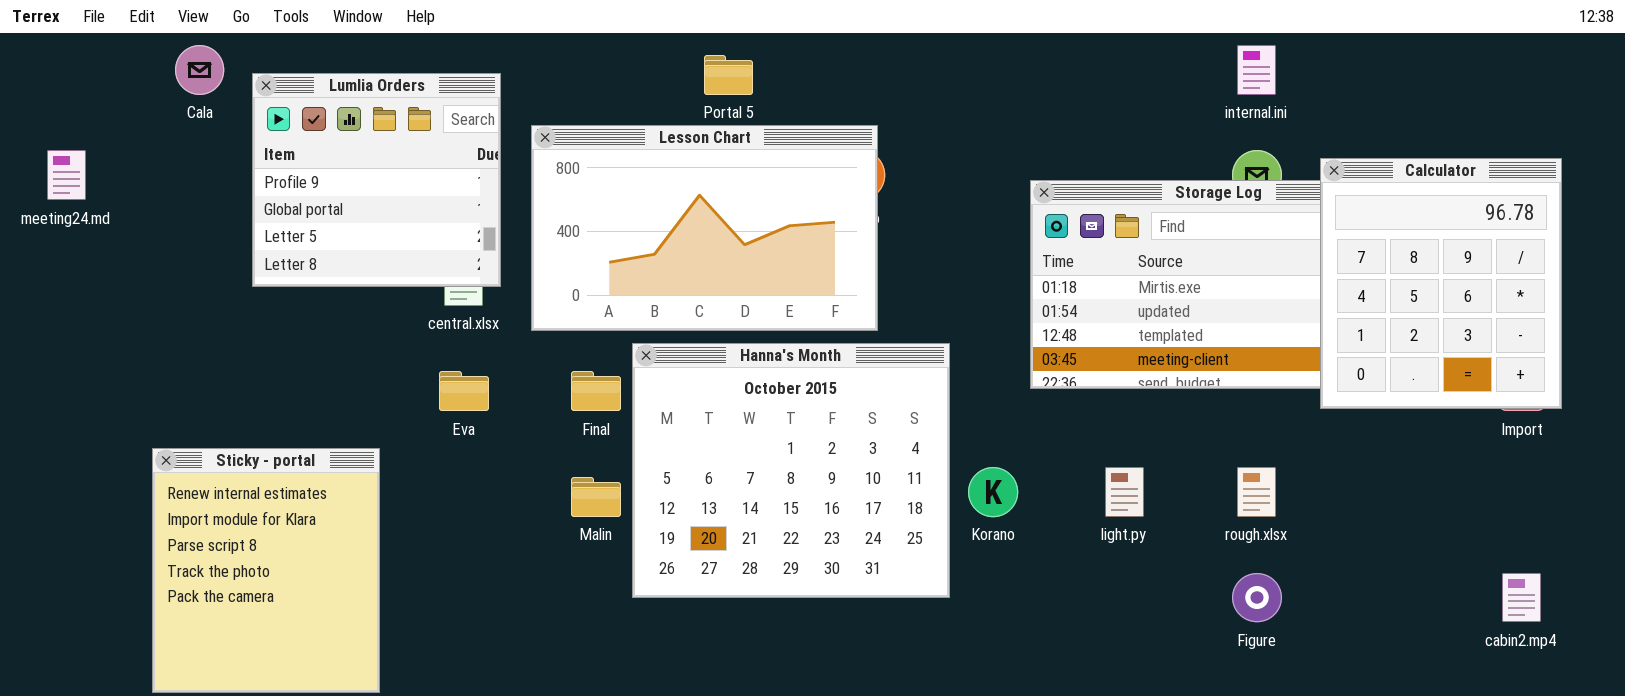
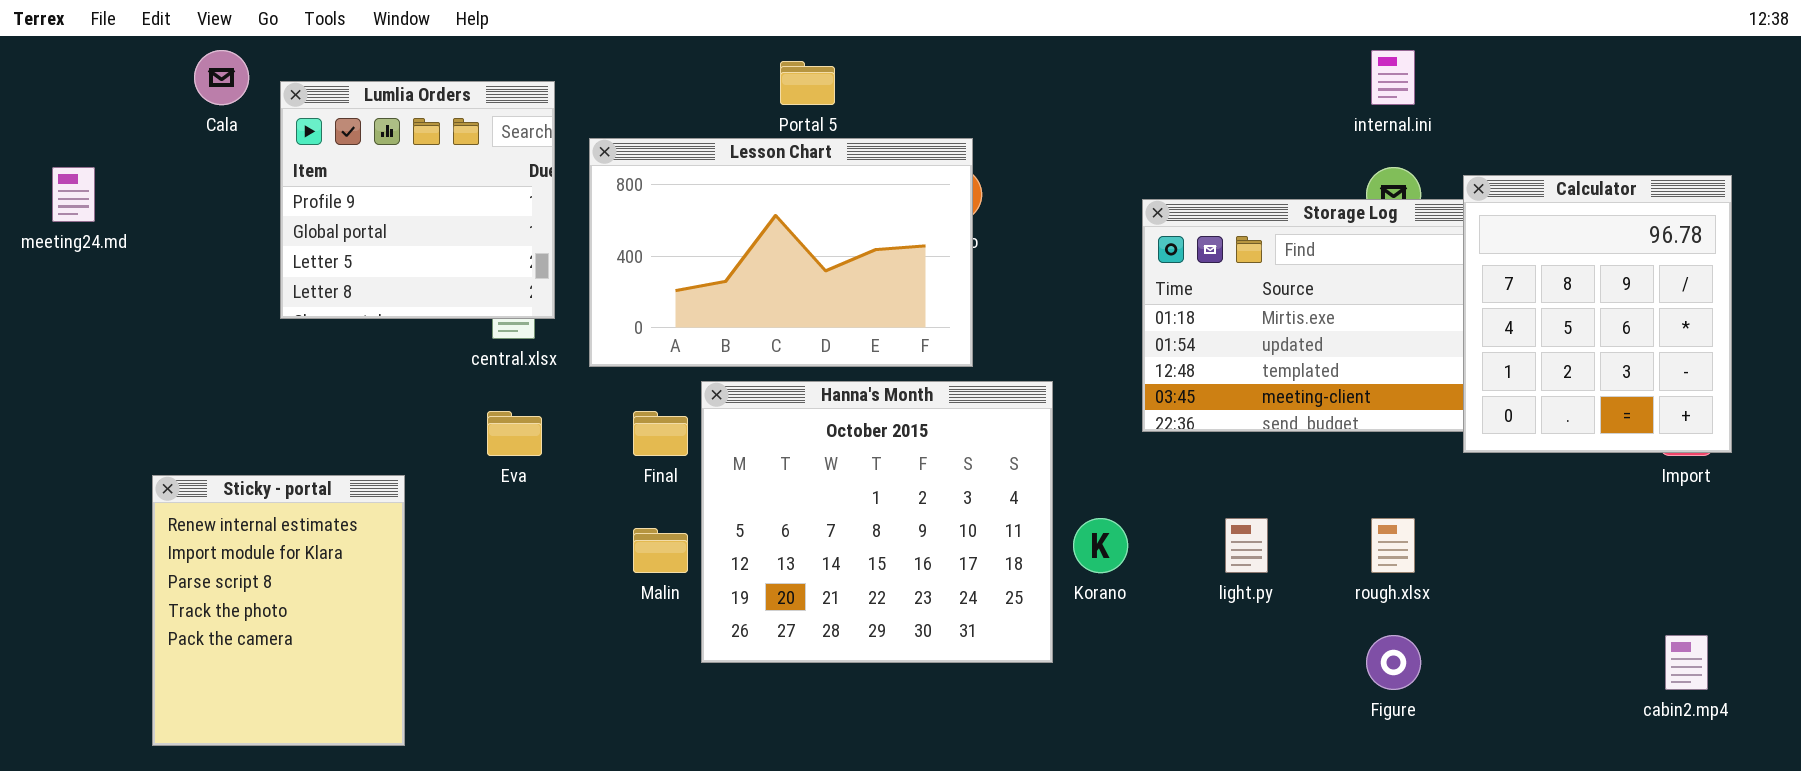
Sticky - portal: [152,448,380,693] -> [152,475,405,746], moved

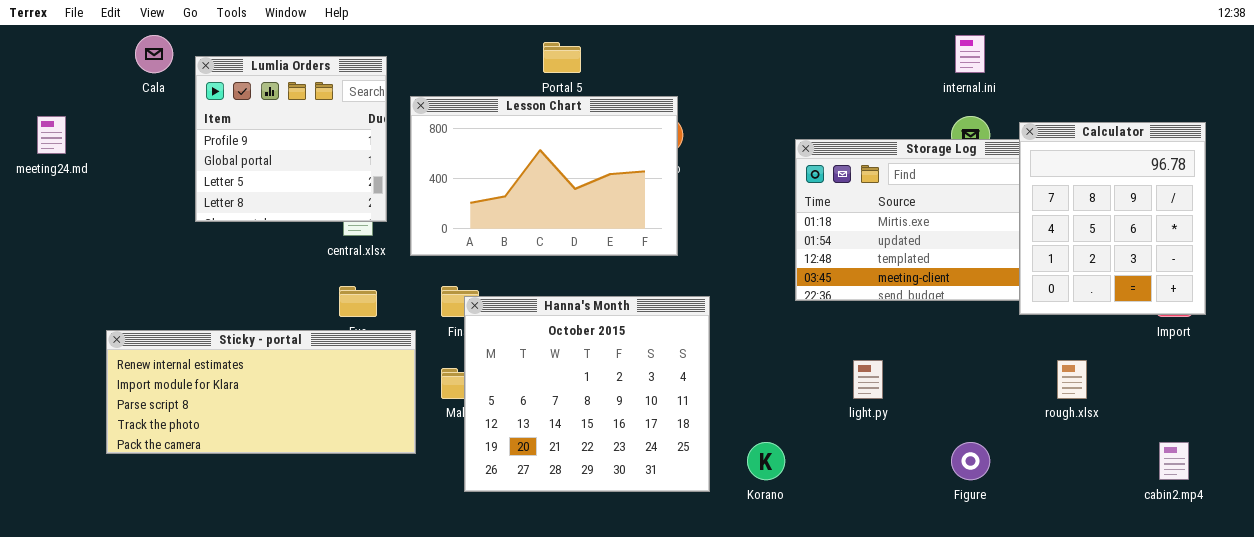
Hanna's Month: [701,381,1053,663] -> [464,296,710,492], moved
Sticky - portal: [152,475,405,746] -> [106,330,416,454], resized
Korano: [1073,518,1128,573] -> [747,442,785,480], moved
rough.xlsx: [1371,518,1415,573] -> [1057,360,1087,399], moved

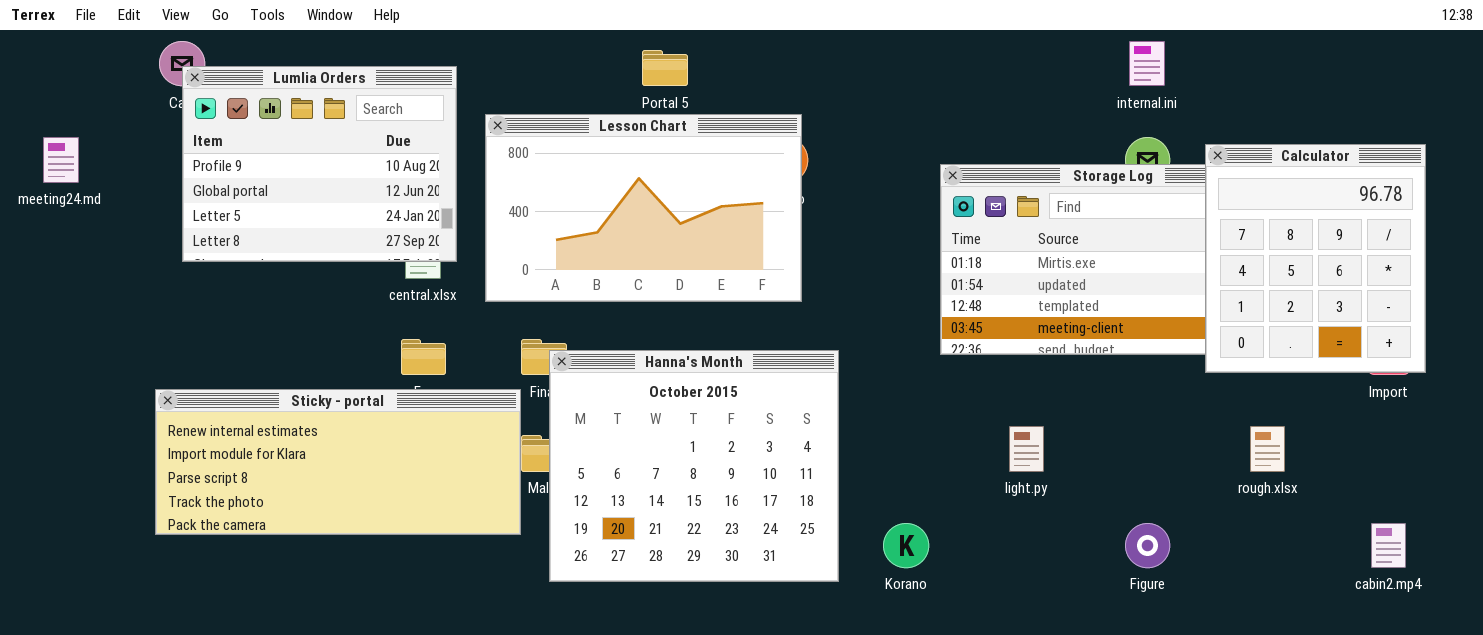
Lumlia Orders: [195,56,387,222] -> [182,66,457,262], resized
Sticky - portal: [106,330,416,454] -> [155,389,521,535], moved

